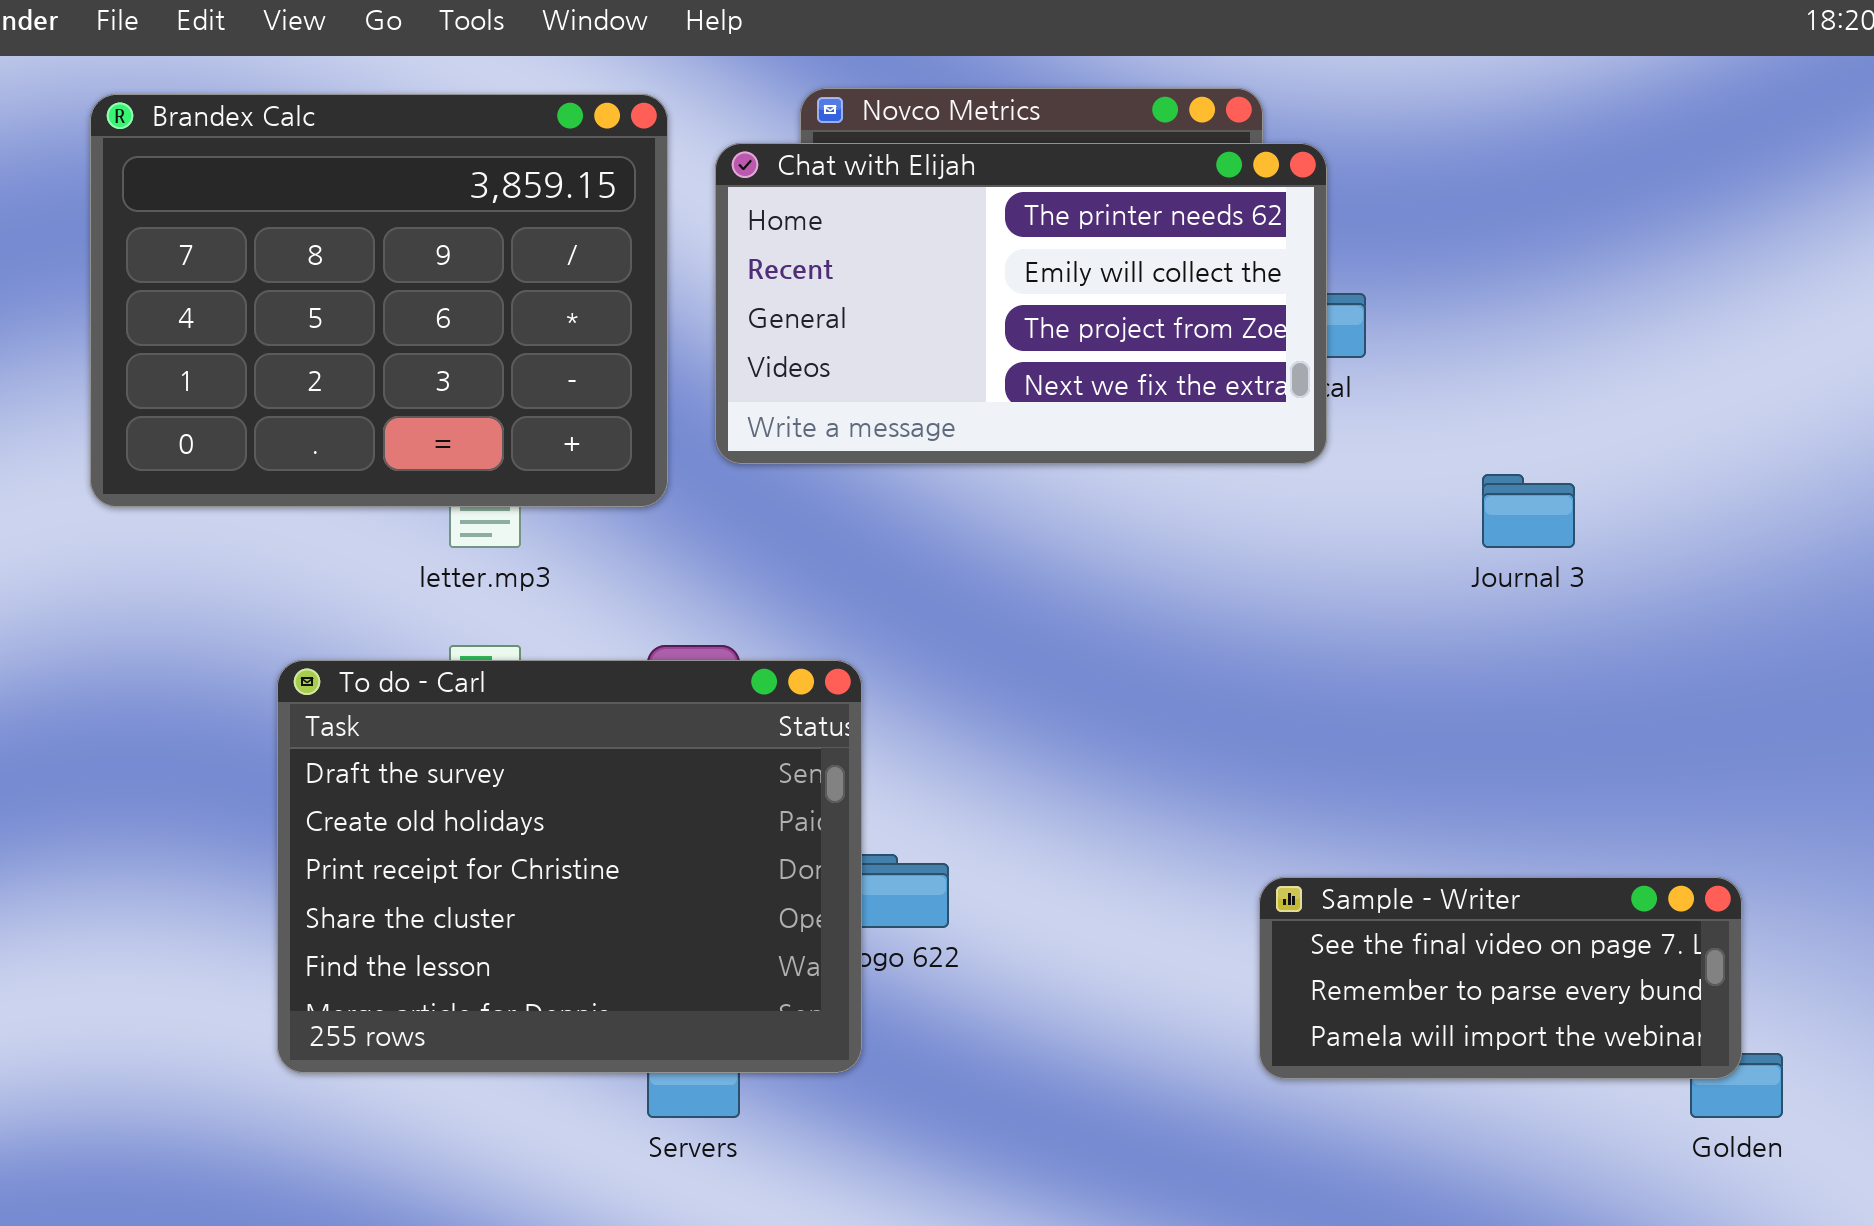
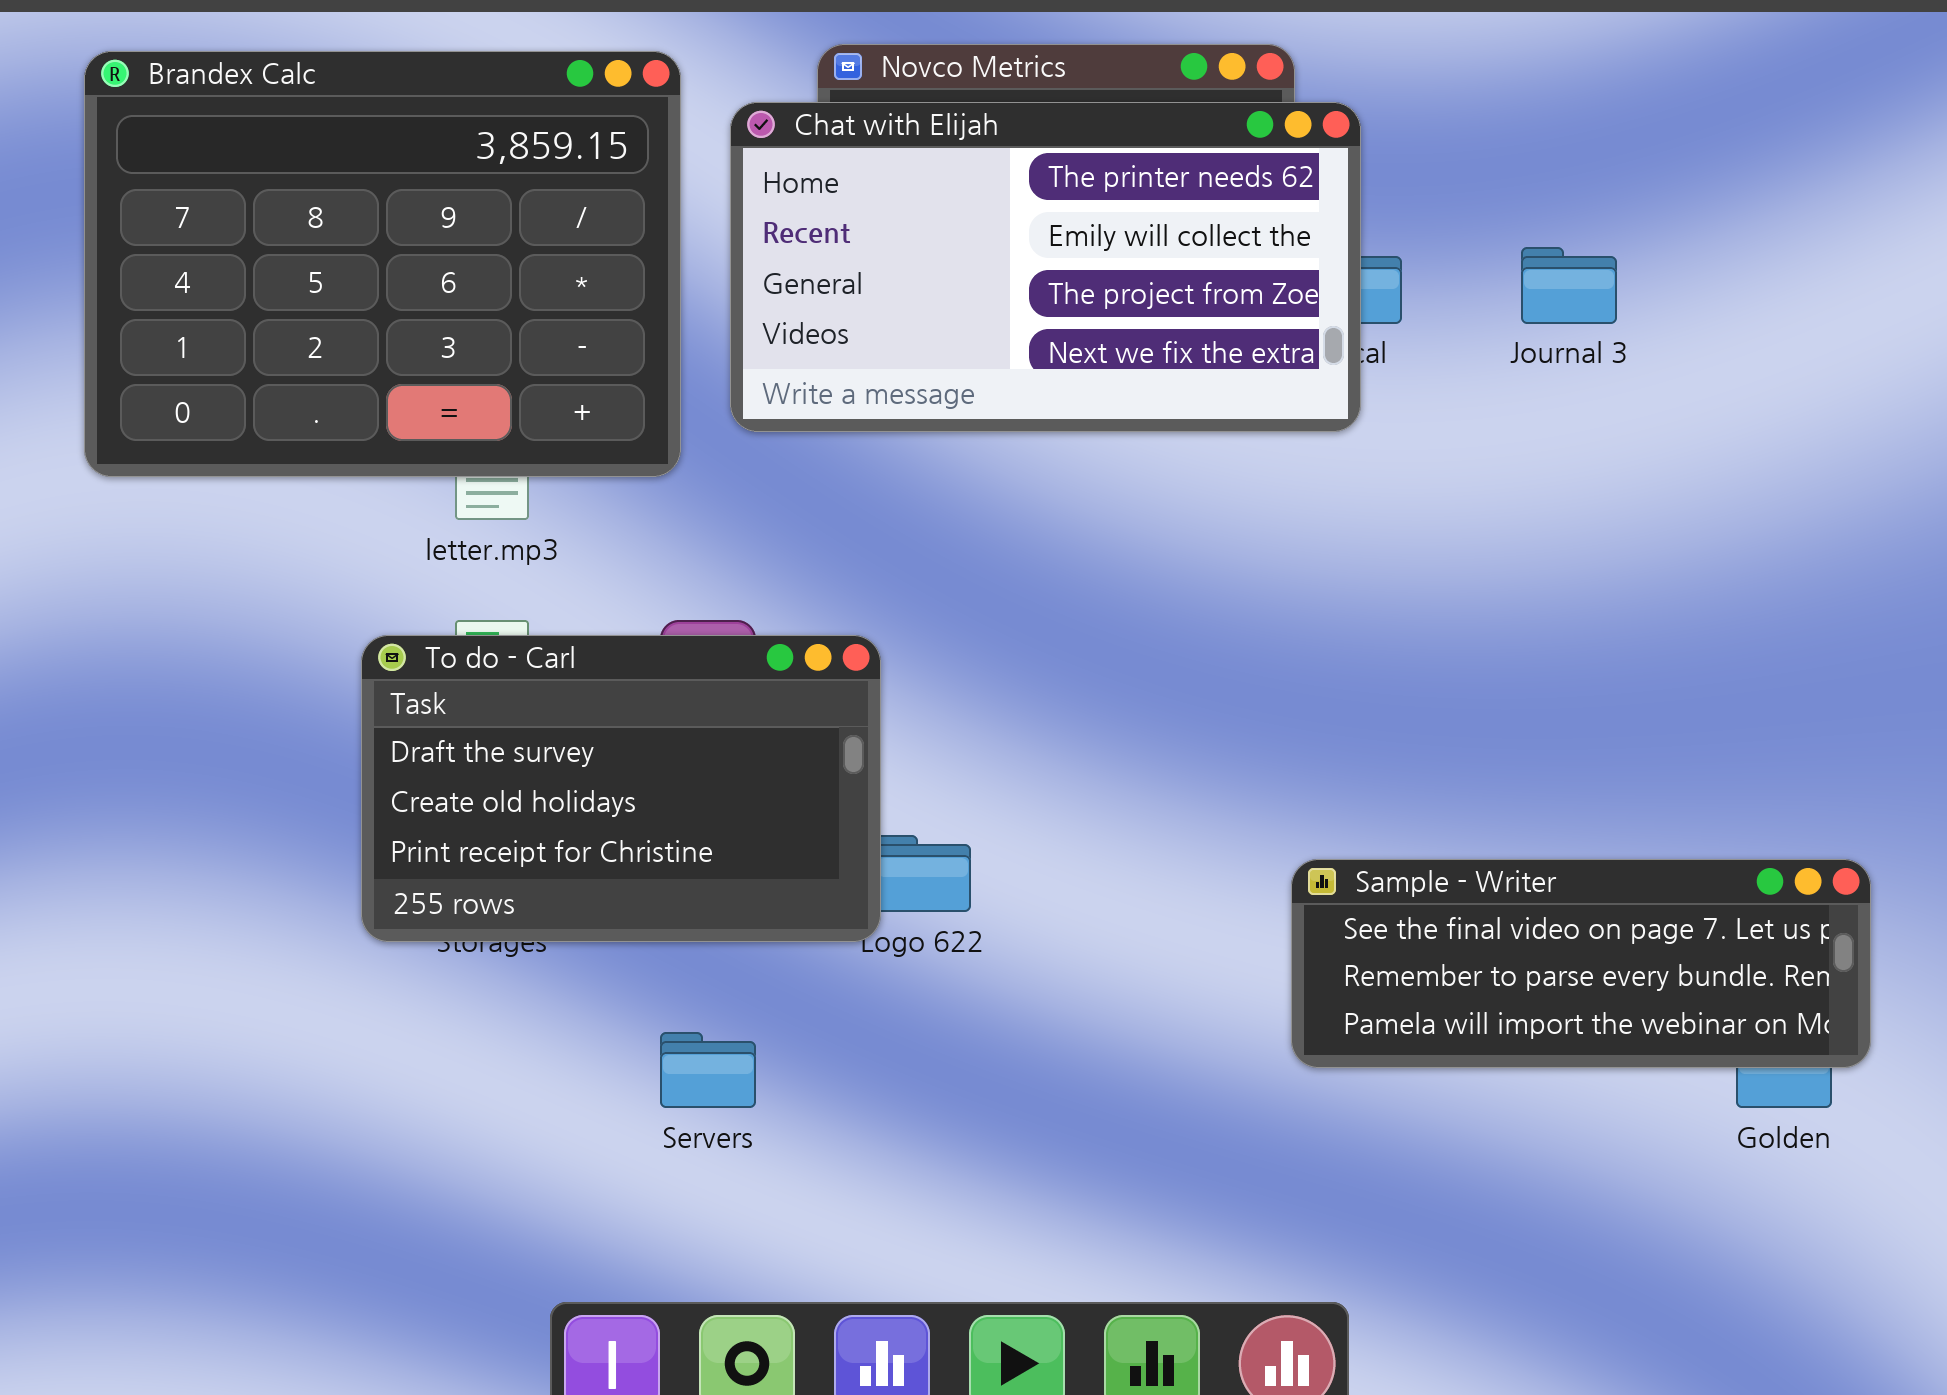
Journal 3: [1482,474,1575,548] -> [1521,247,1617,324], moved
To do - Carl: [277,660,862,1073] -> [361,635,881,942], resized
Sample - Writer: [1259,877,1742,1079] -> [1291,859,1871,1068], resized

